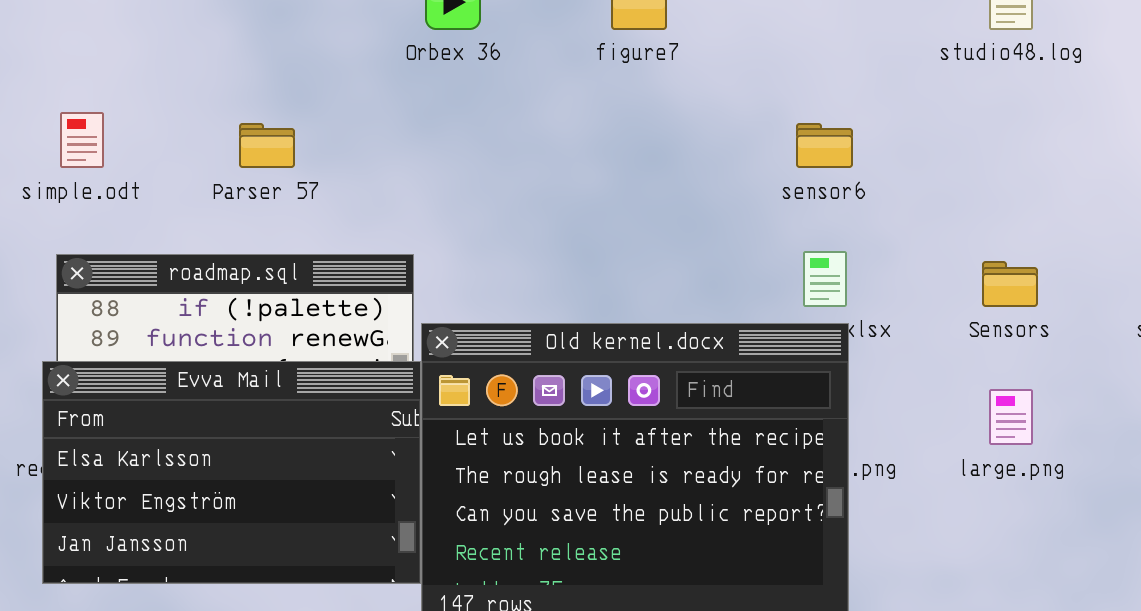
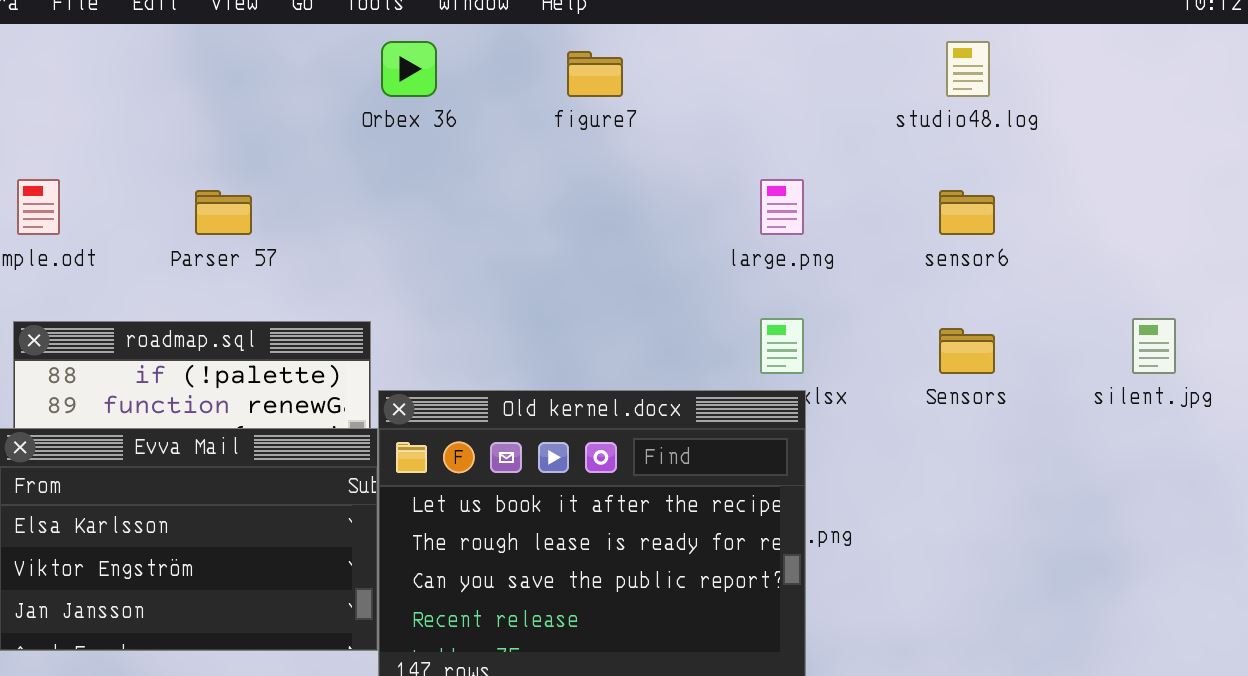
sensor6: [796,123,853,168] -> [939,190,995,235], moved
large.png: [989,389,1033,445] -> [760,179,804,235], moved

